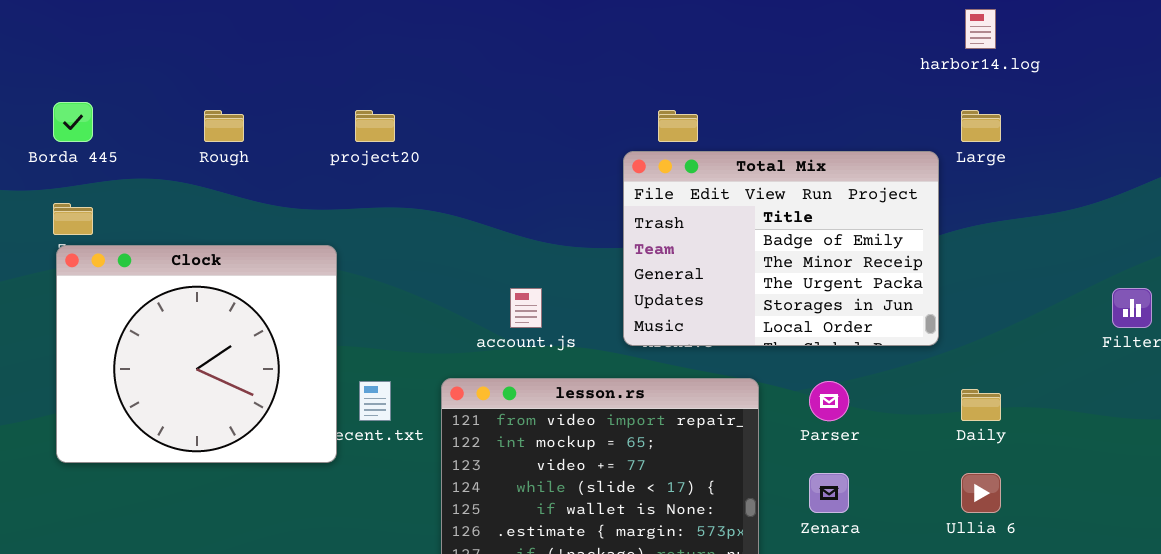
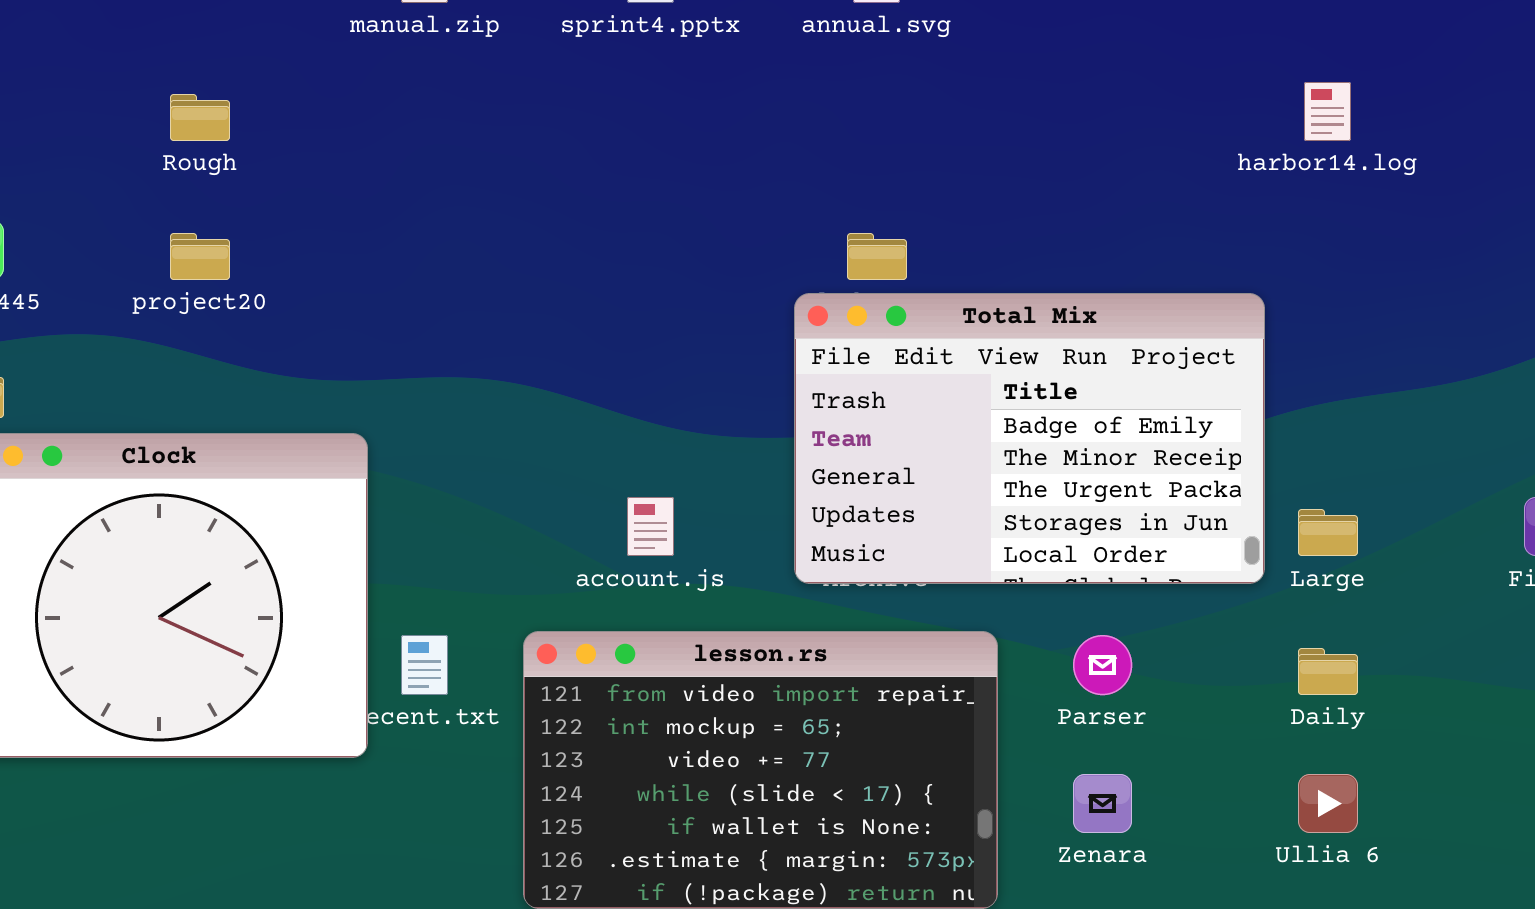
Rough: [204,110,244,142] -> [170,94,230,141], moved
project20: [355,110,395,142] -> [170,233,230,280], moved
Large: [961,110,1001,142] -> [1298,509,1358,556], moved

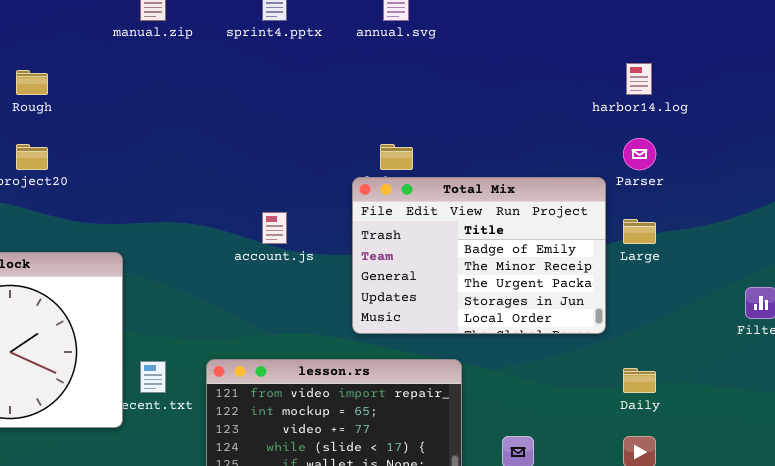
account.js: [627,497,674,556] -> [262,212,287,244], moved
Large: [1298,509,1358,556] -> [623,219,656,244], moved
Parser: [1073,635,1132,695] -> [623,138,656,170], moved

